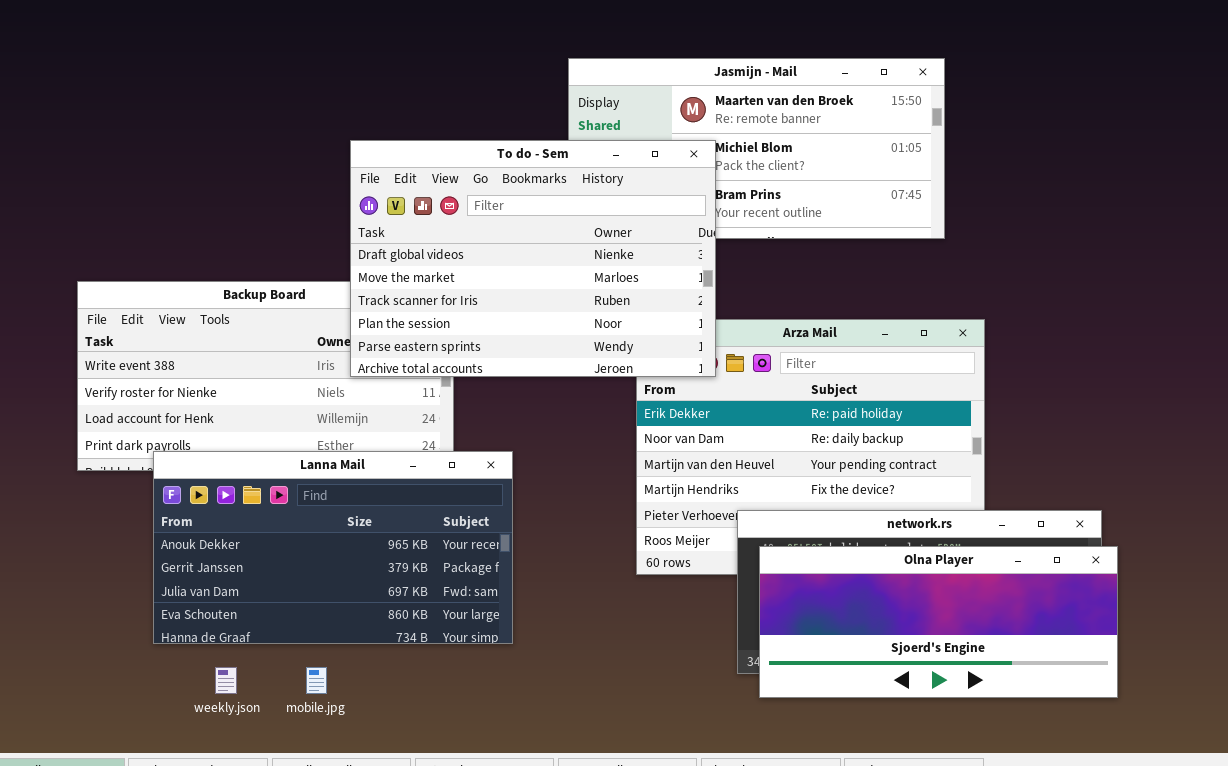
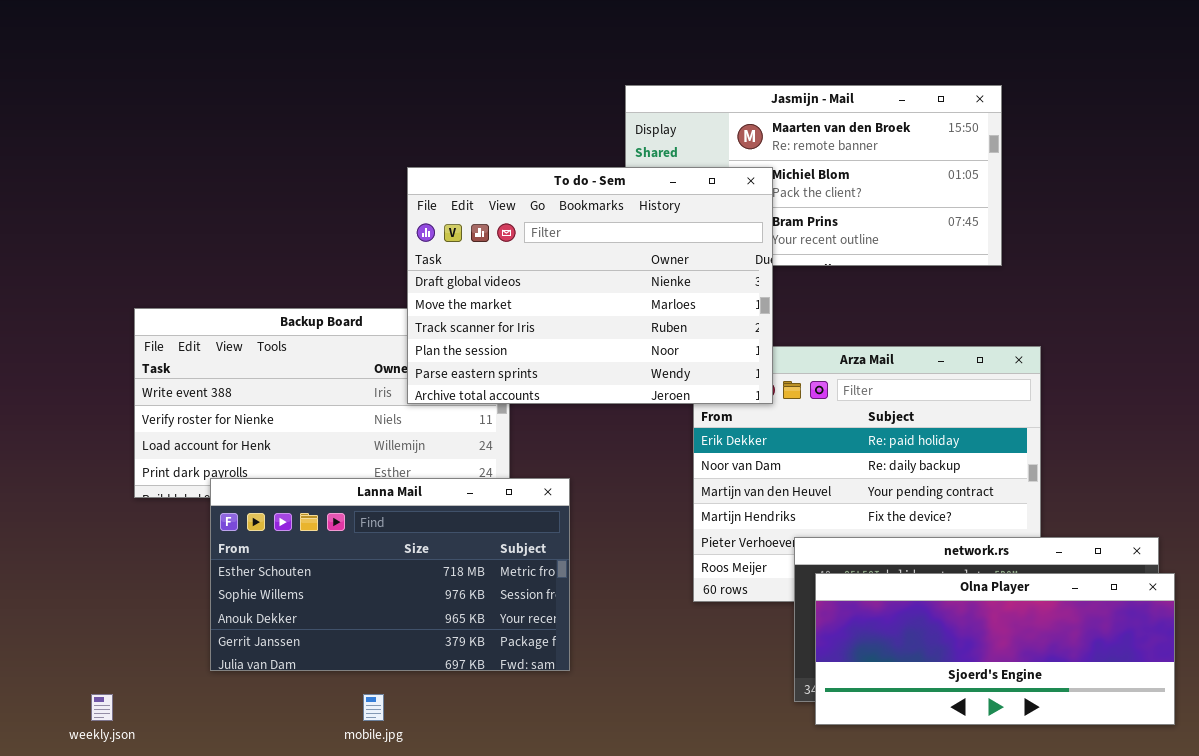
Lanna Mail: [153,451,513,644] -> [210,478,570,671], scrolled up 2 rows
weekly.json: [215,667,237,694] -> [91,694,113,721], moved

